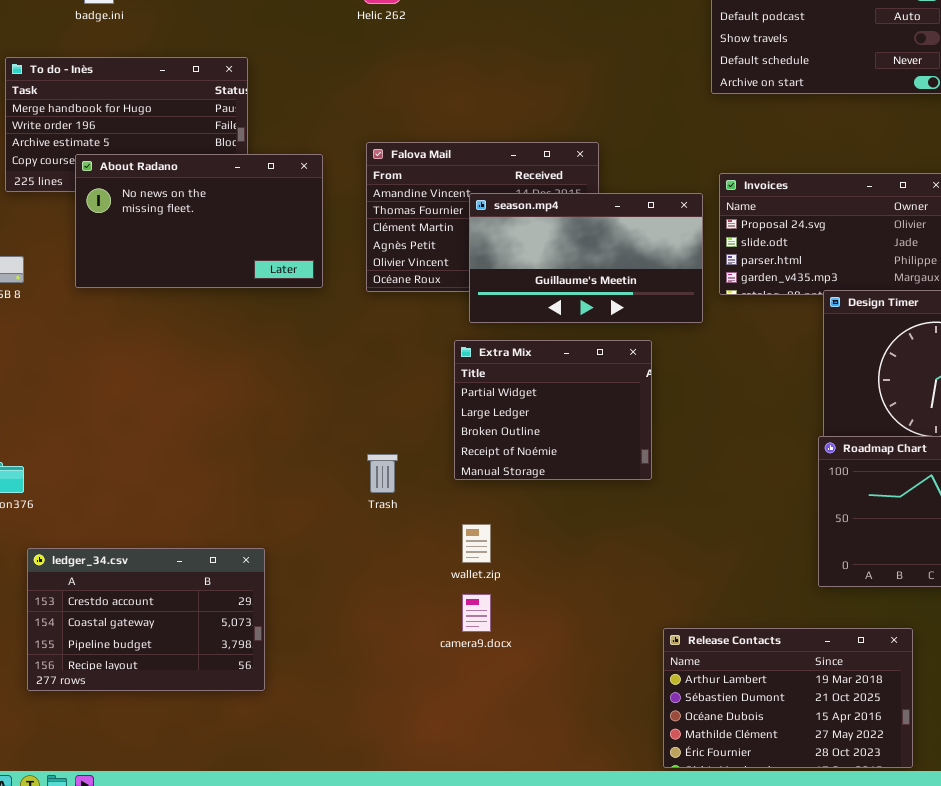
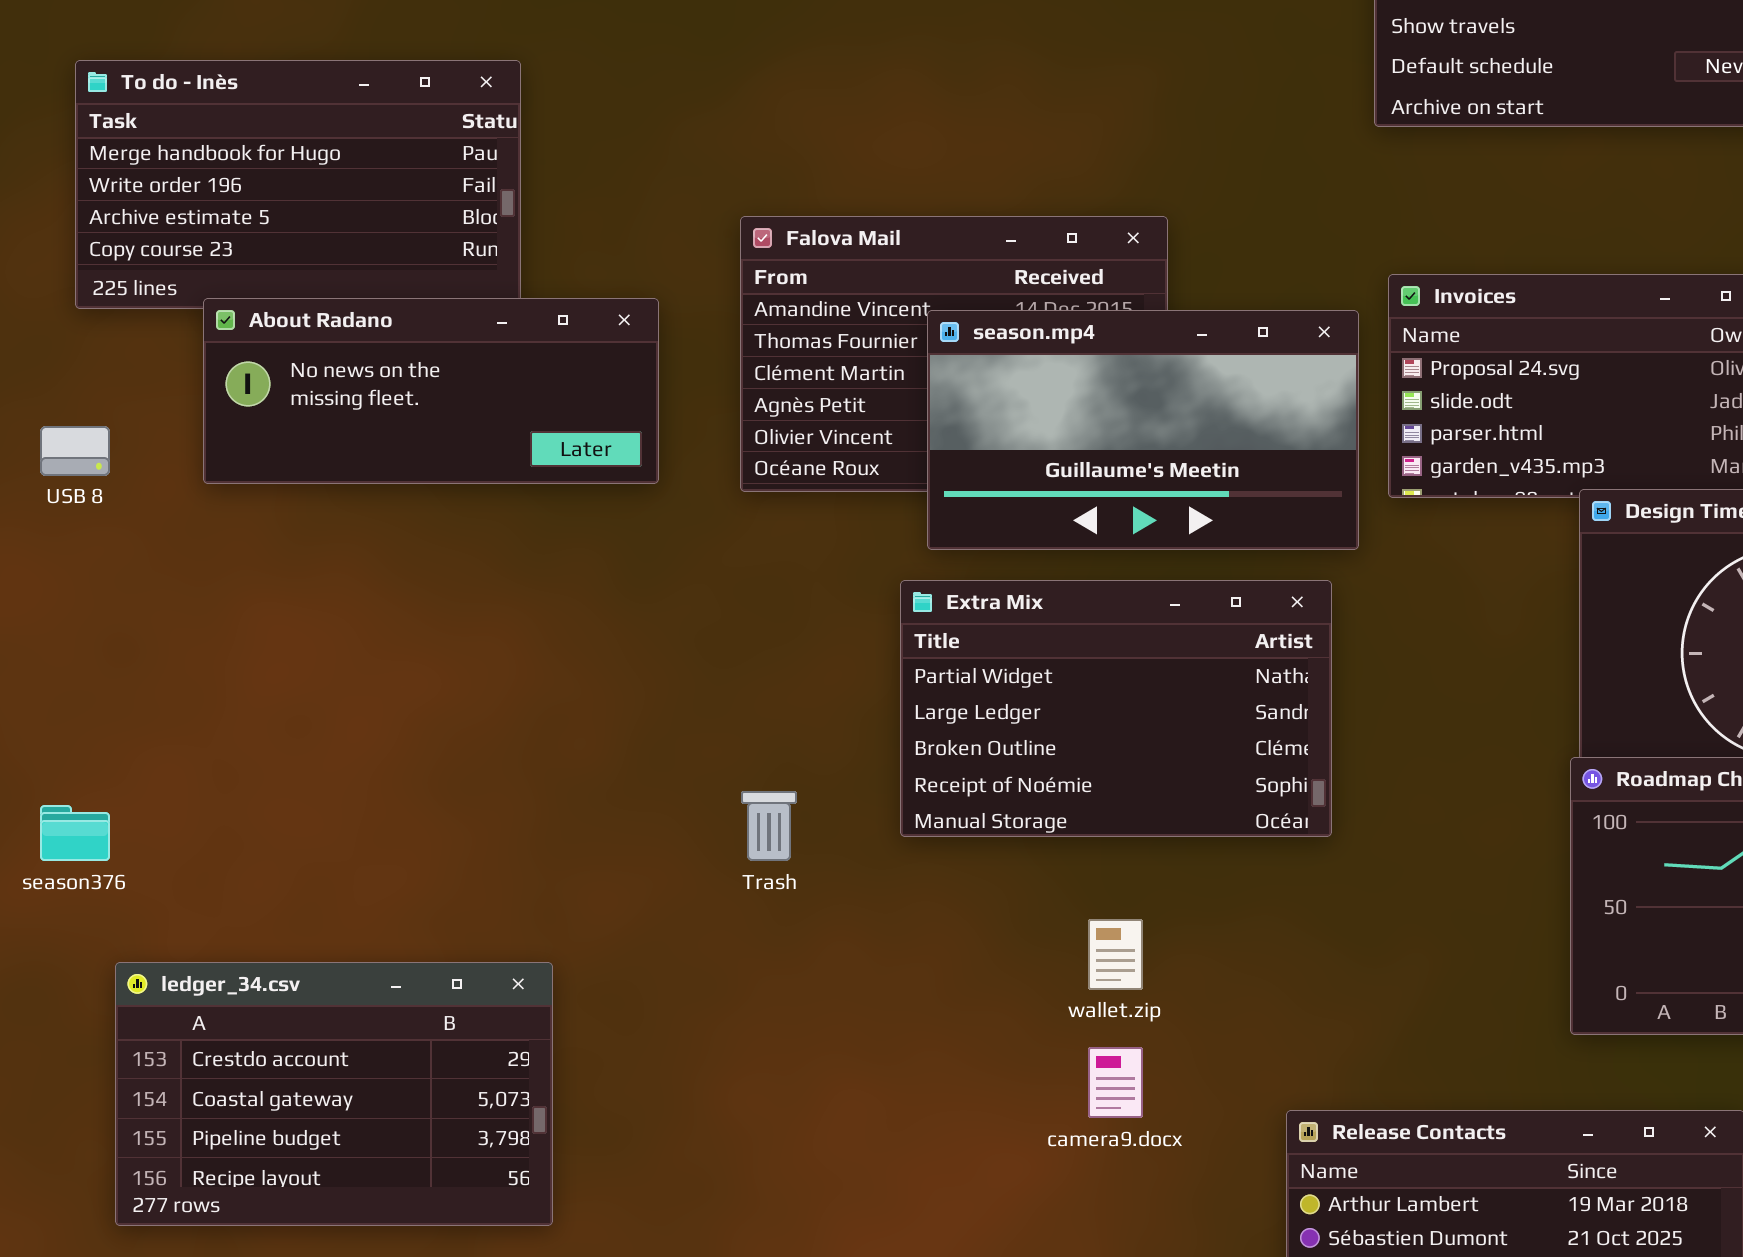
About Radano: [75,154,323,288] -> [203,298,659,484], resized
Extra Mix: [454,340,652,480] -> [900,580,1332,837], resized
wallet.zip: [462,524,491,563] -> [1088,919,1143,990], moved
camera9.docx: [462,594,491,632] -> [1088,1047,1143,1118], moved

